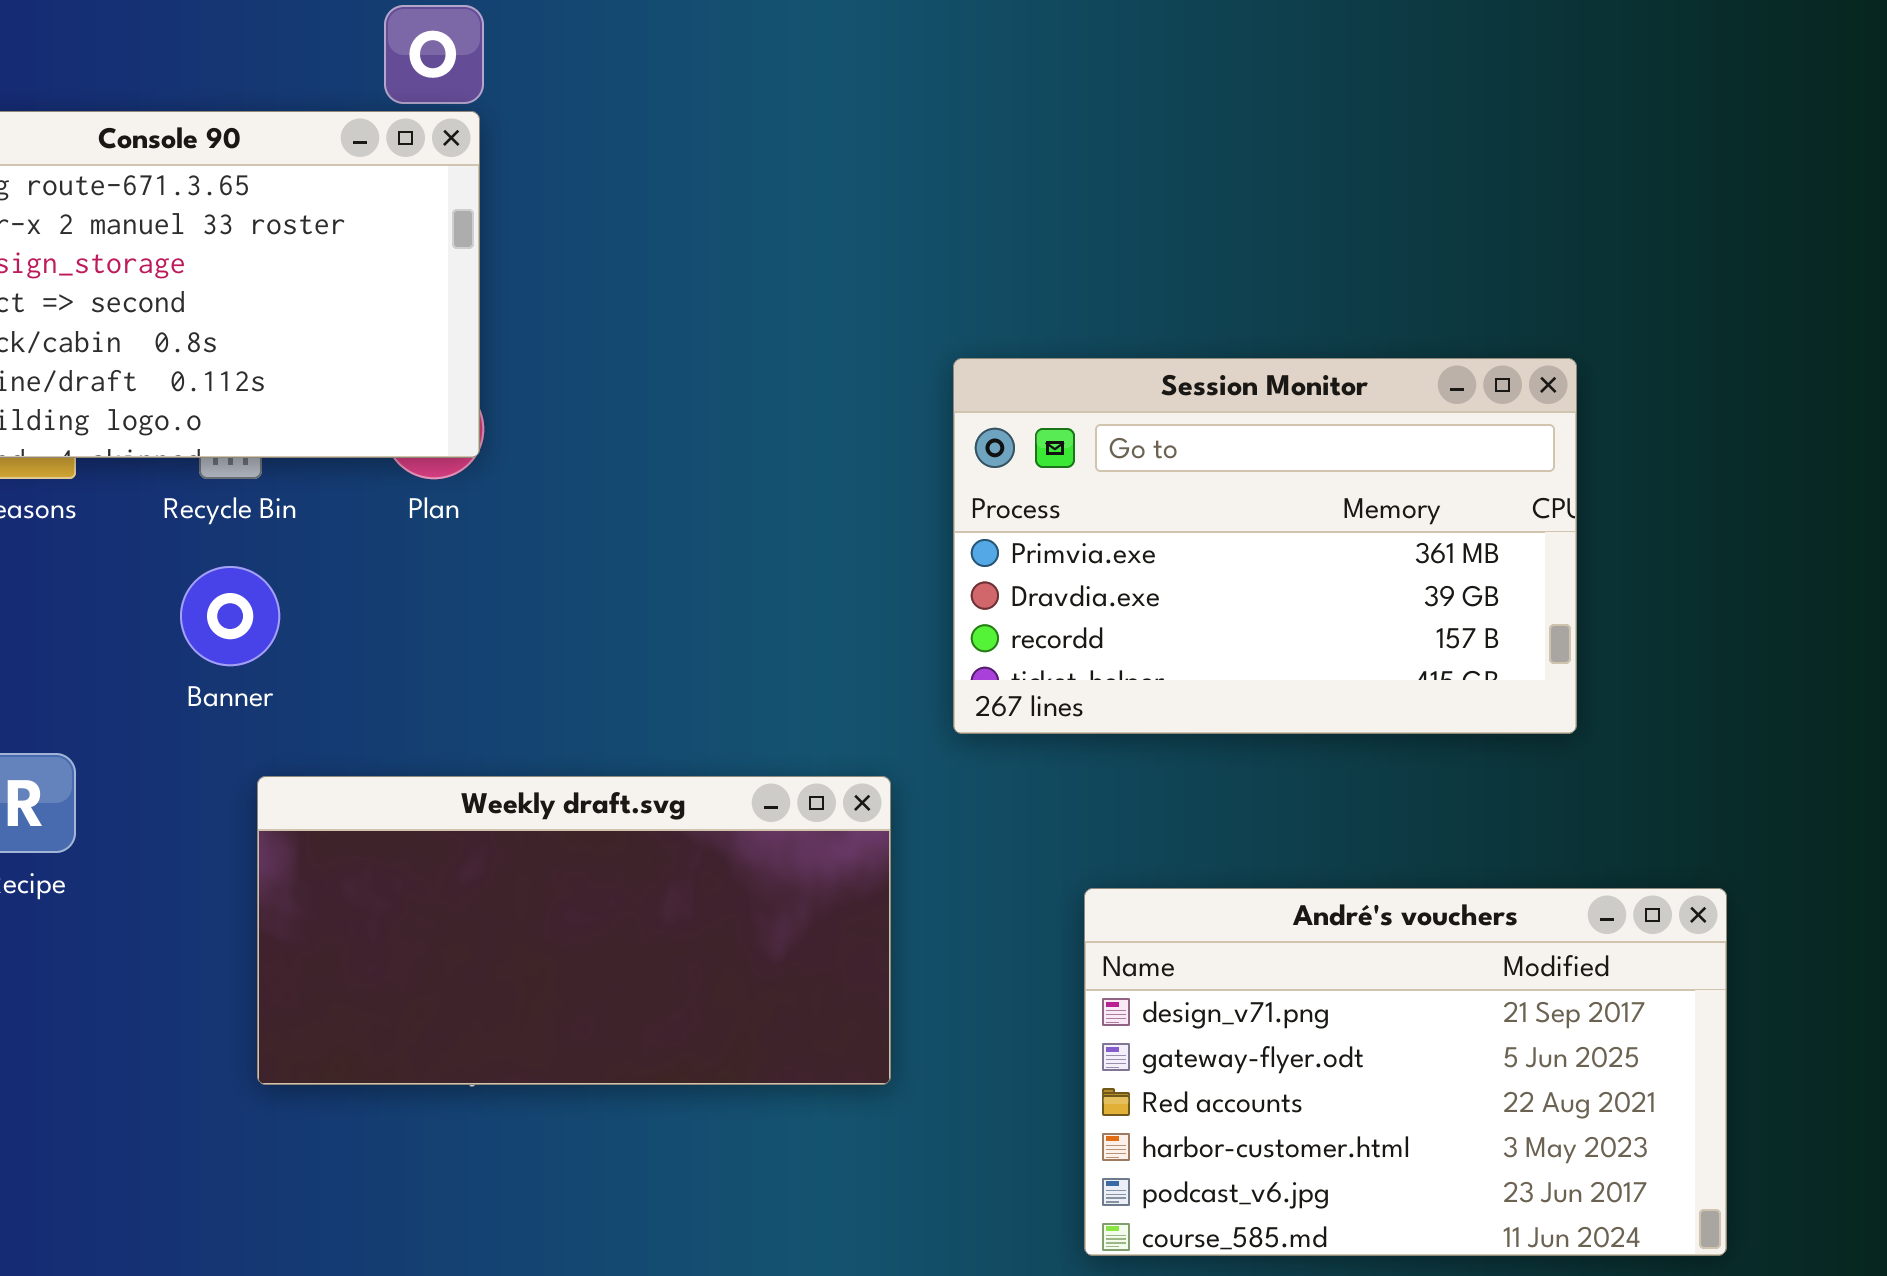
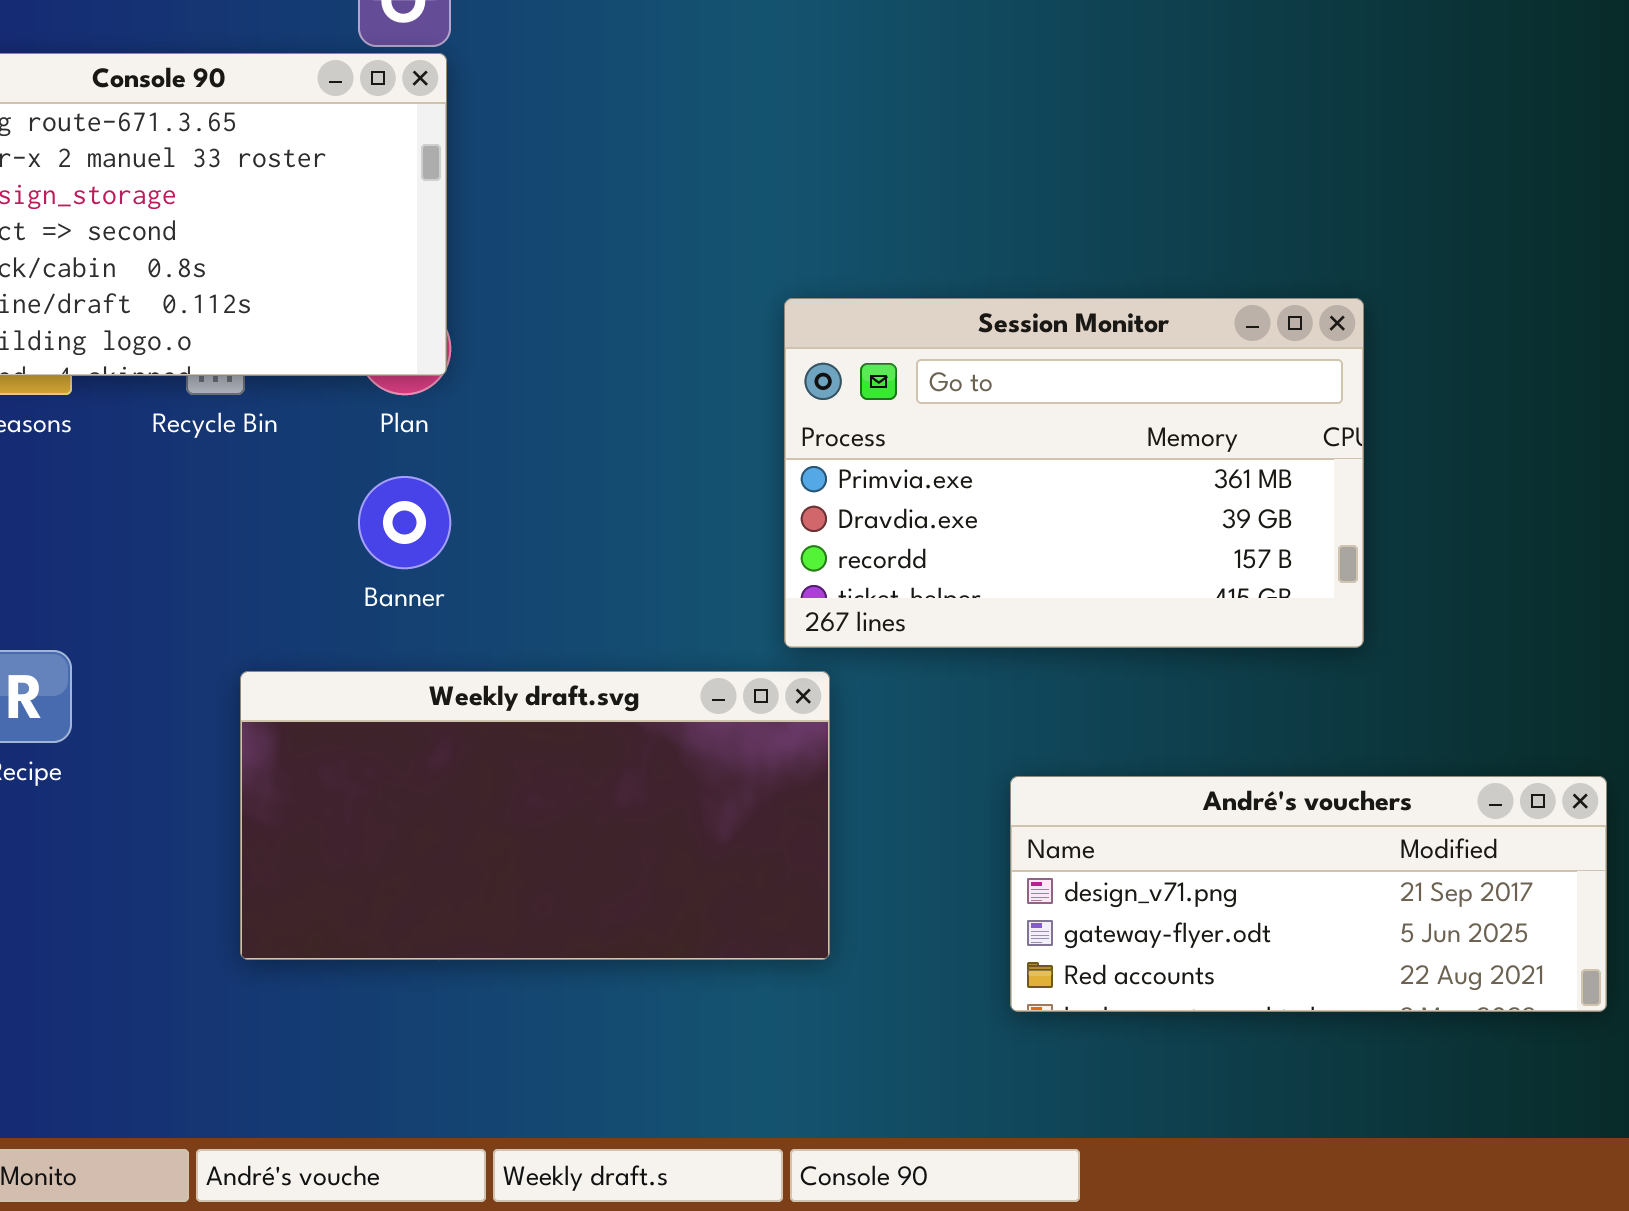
Session Monitor: [953,358,1577,734] -> [784,298,1364,648], moved
Banner: [180,566,280,666] -> [358,476,451,569], moved
André's vouchers: [1084,888,1727,1256] -> [1010,776,1607,1012], resized

